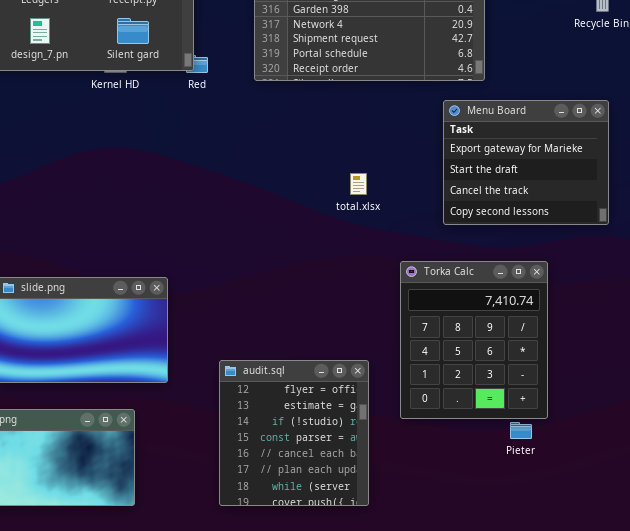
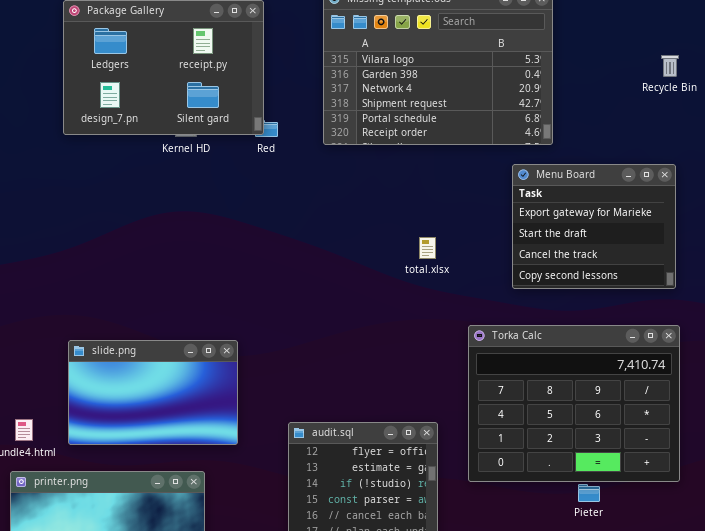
Torka Calc: [400,261,548,419] -> [468,325,680,482], resized

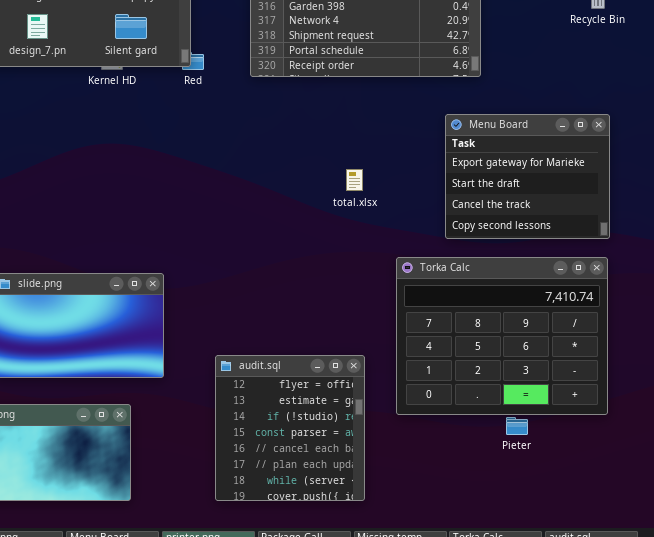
Menu Board: [512,164,676,289] -> [445,114,610,239], moved

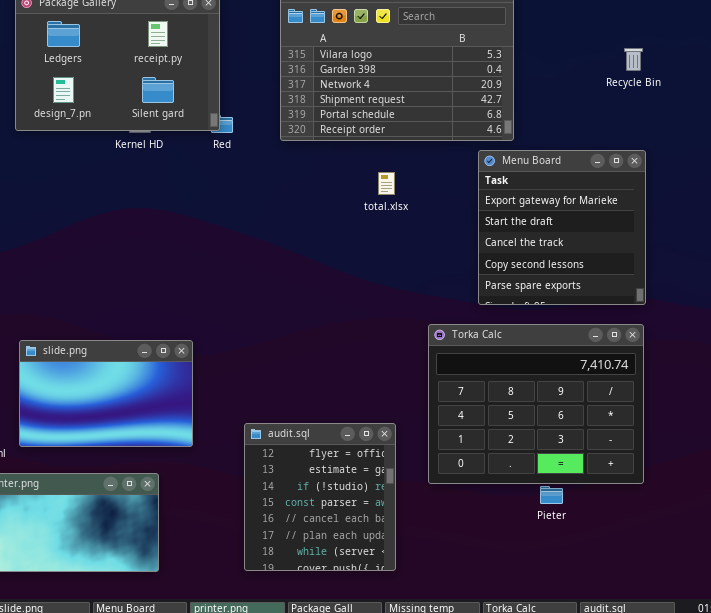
Menu Board: [445,114,610,239] -> [478,150,646,305], resized
total.xlsx: [346,169,363,191] -> [378,172,395,195], moved

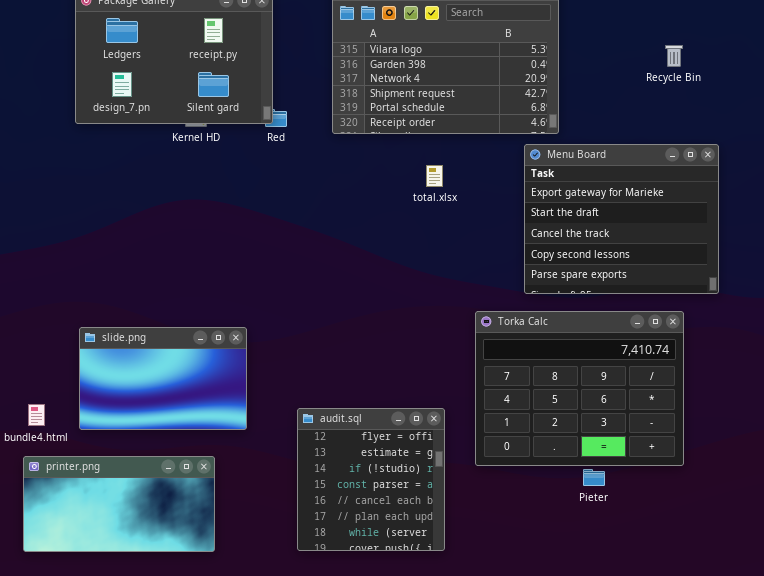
Menu Board: [478,150,646,305] -> [524,144,719,294], resized

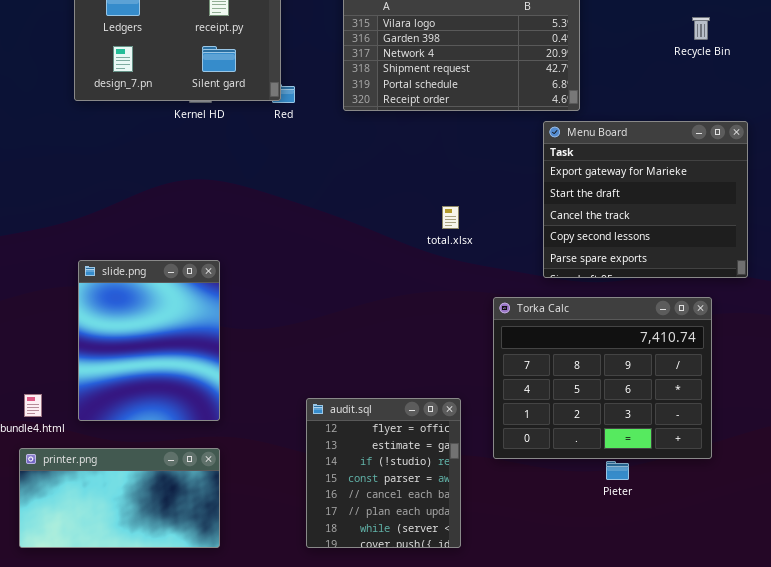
total.xlsx: [426,165,443,187] -> [442,206,459,229], moved
slide.png: [79,327,247,430] -> [78,260,220,421], resized

